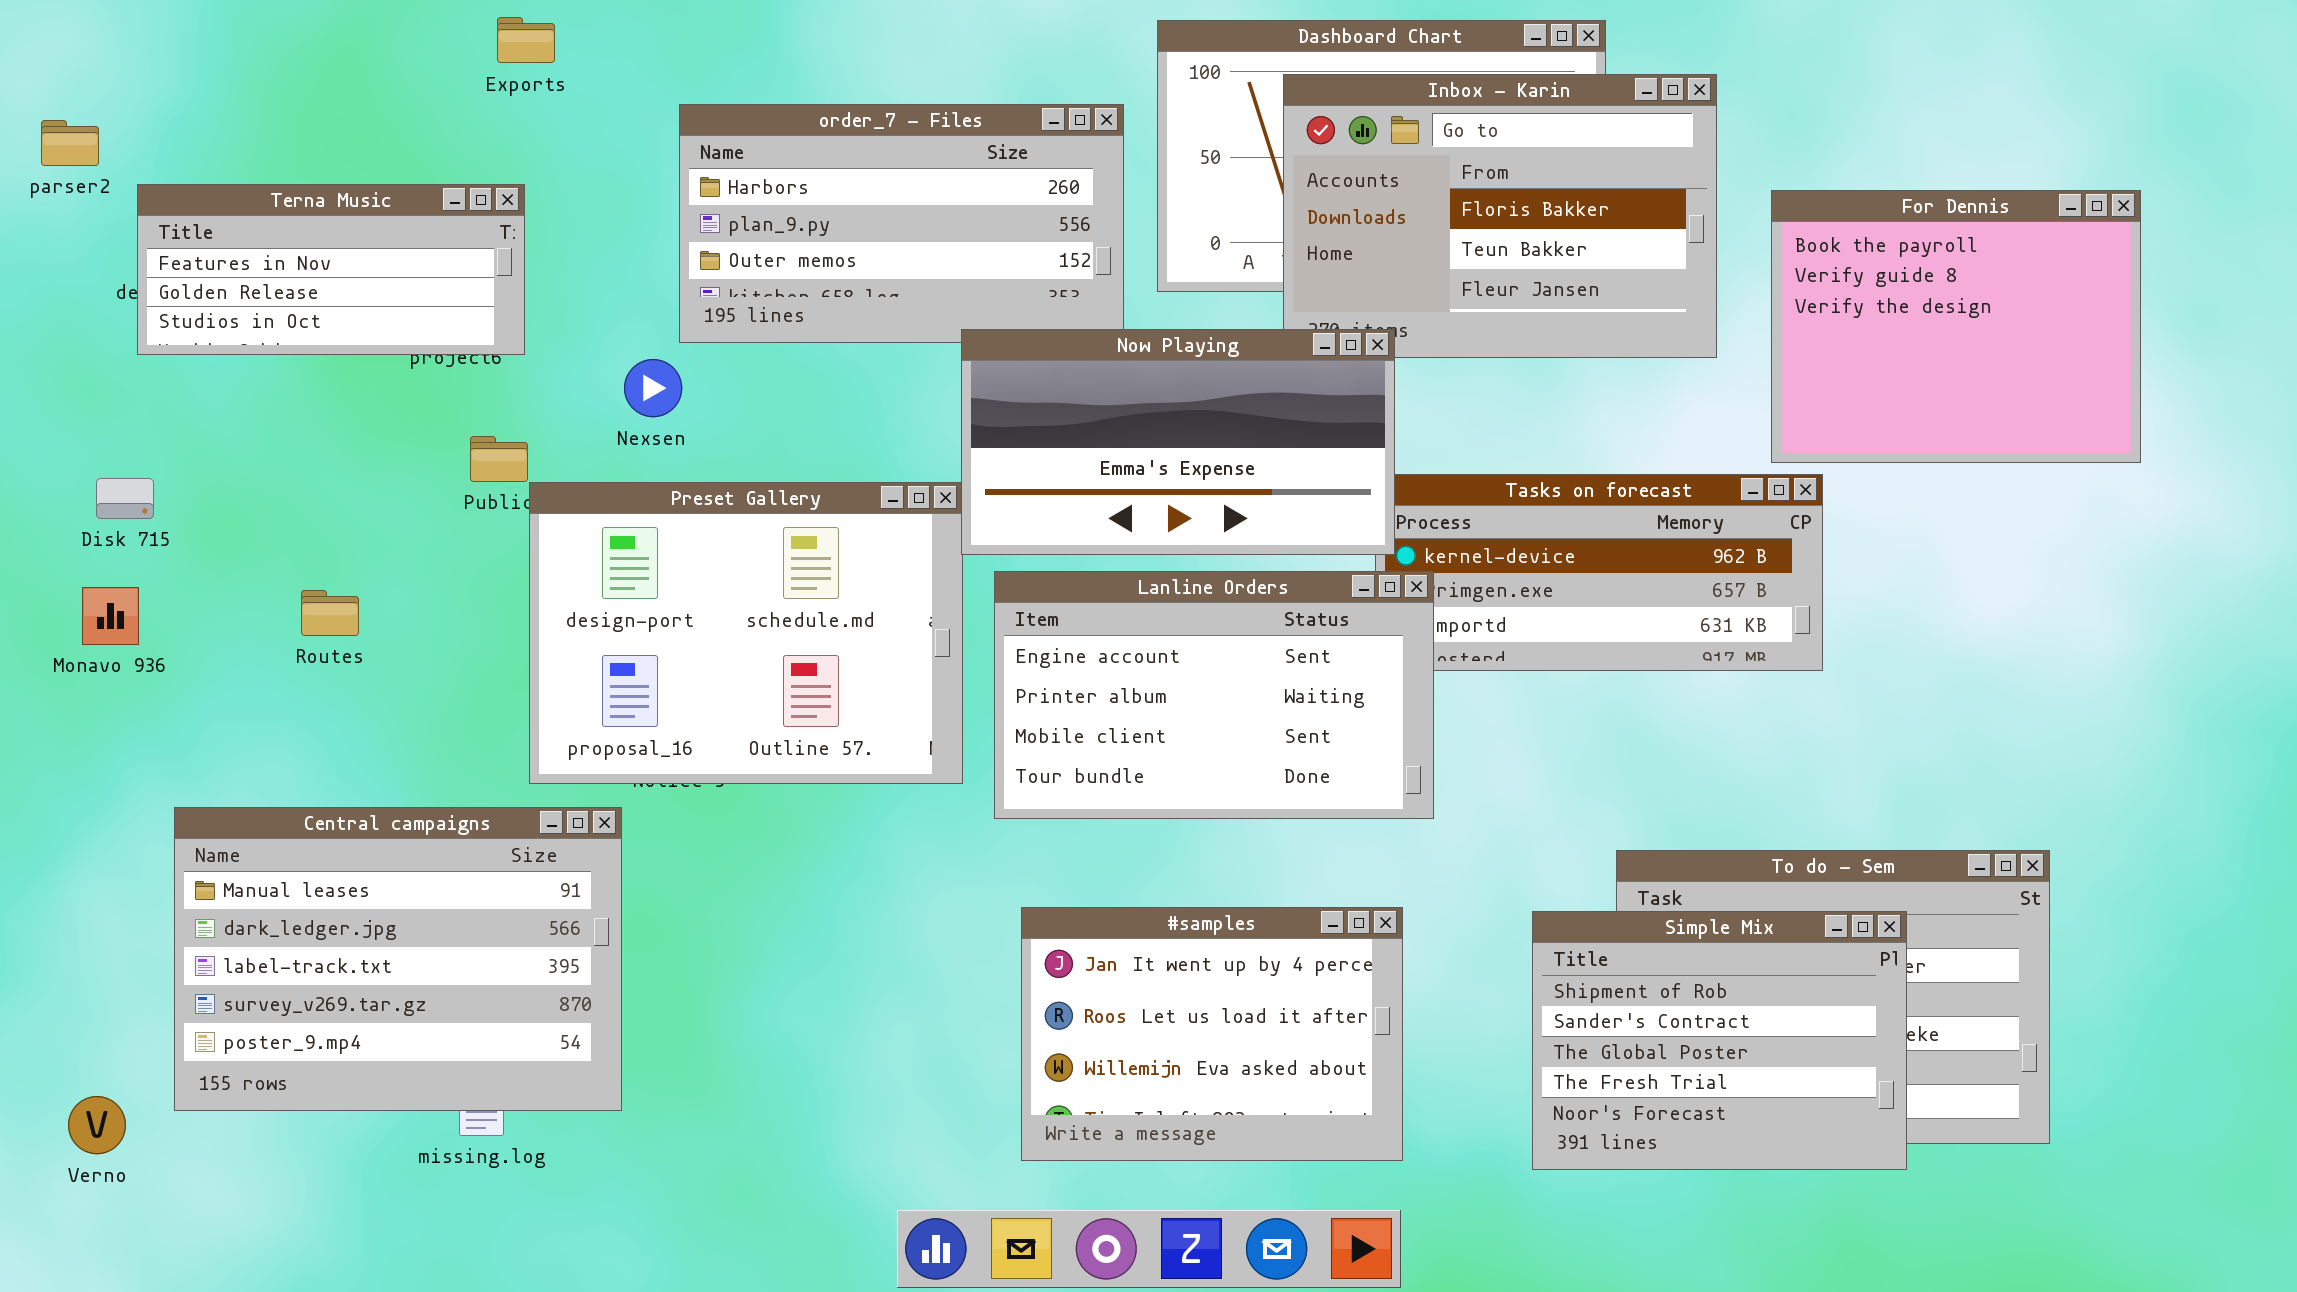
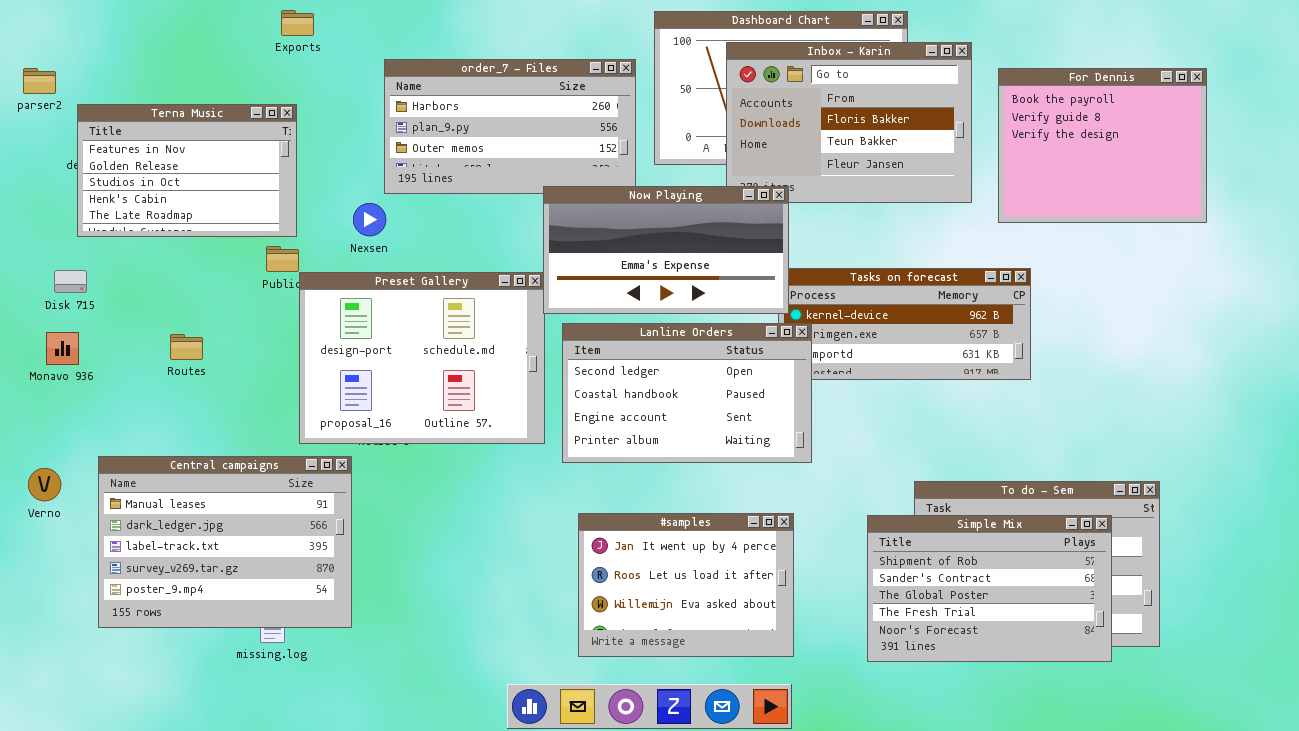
Terna Music: [137,184,525,355] -> [77,104,297,237], resized
For Dennis: [1771,190,2141,463] -> [998,68,1207,223], moved
Lanline Orders: [994,571,1434,819] -> [562,323,812,463], scrolled up 2 rows
Simple Mix: [1532,911,1907,1170] -> [867,515,1112,662], resized
Verno: [68,1096,126,1154] -> [28,468,61,501], moved

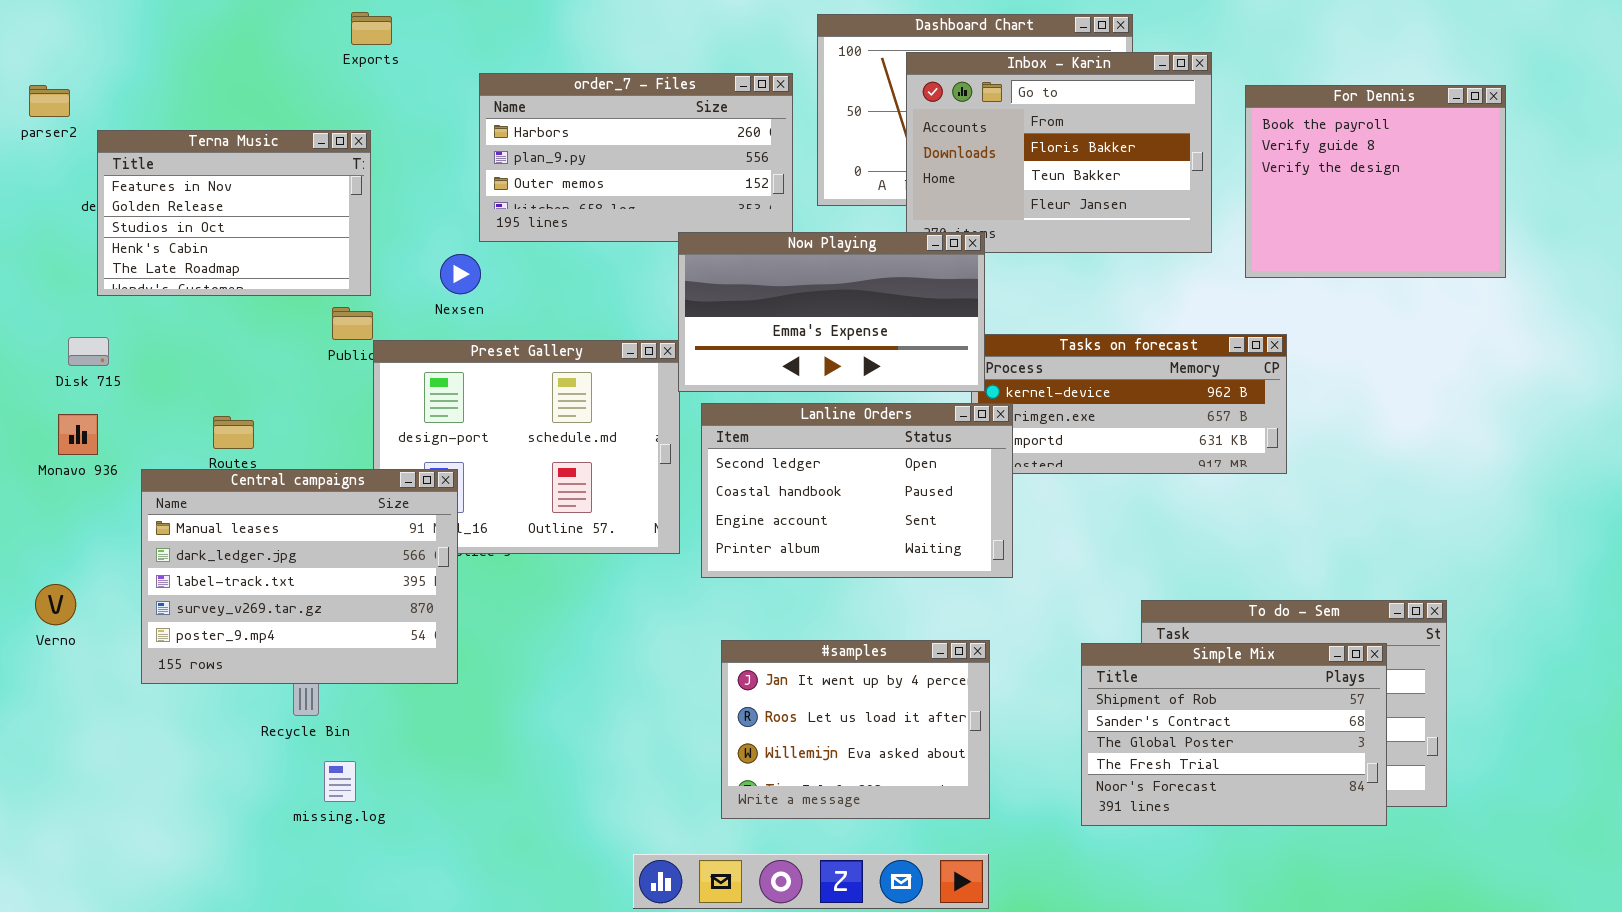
Central campaigns: [98,456,352,628] -> [141,469,458,684], moved

